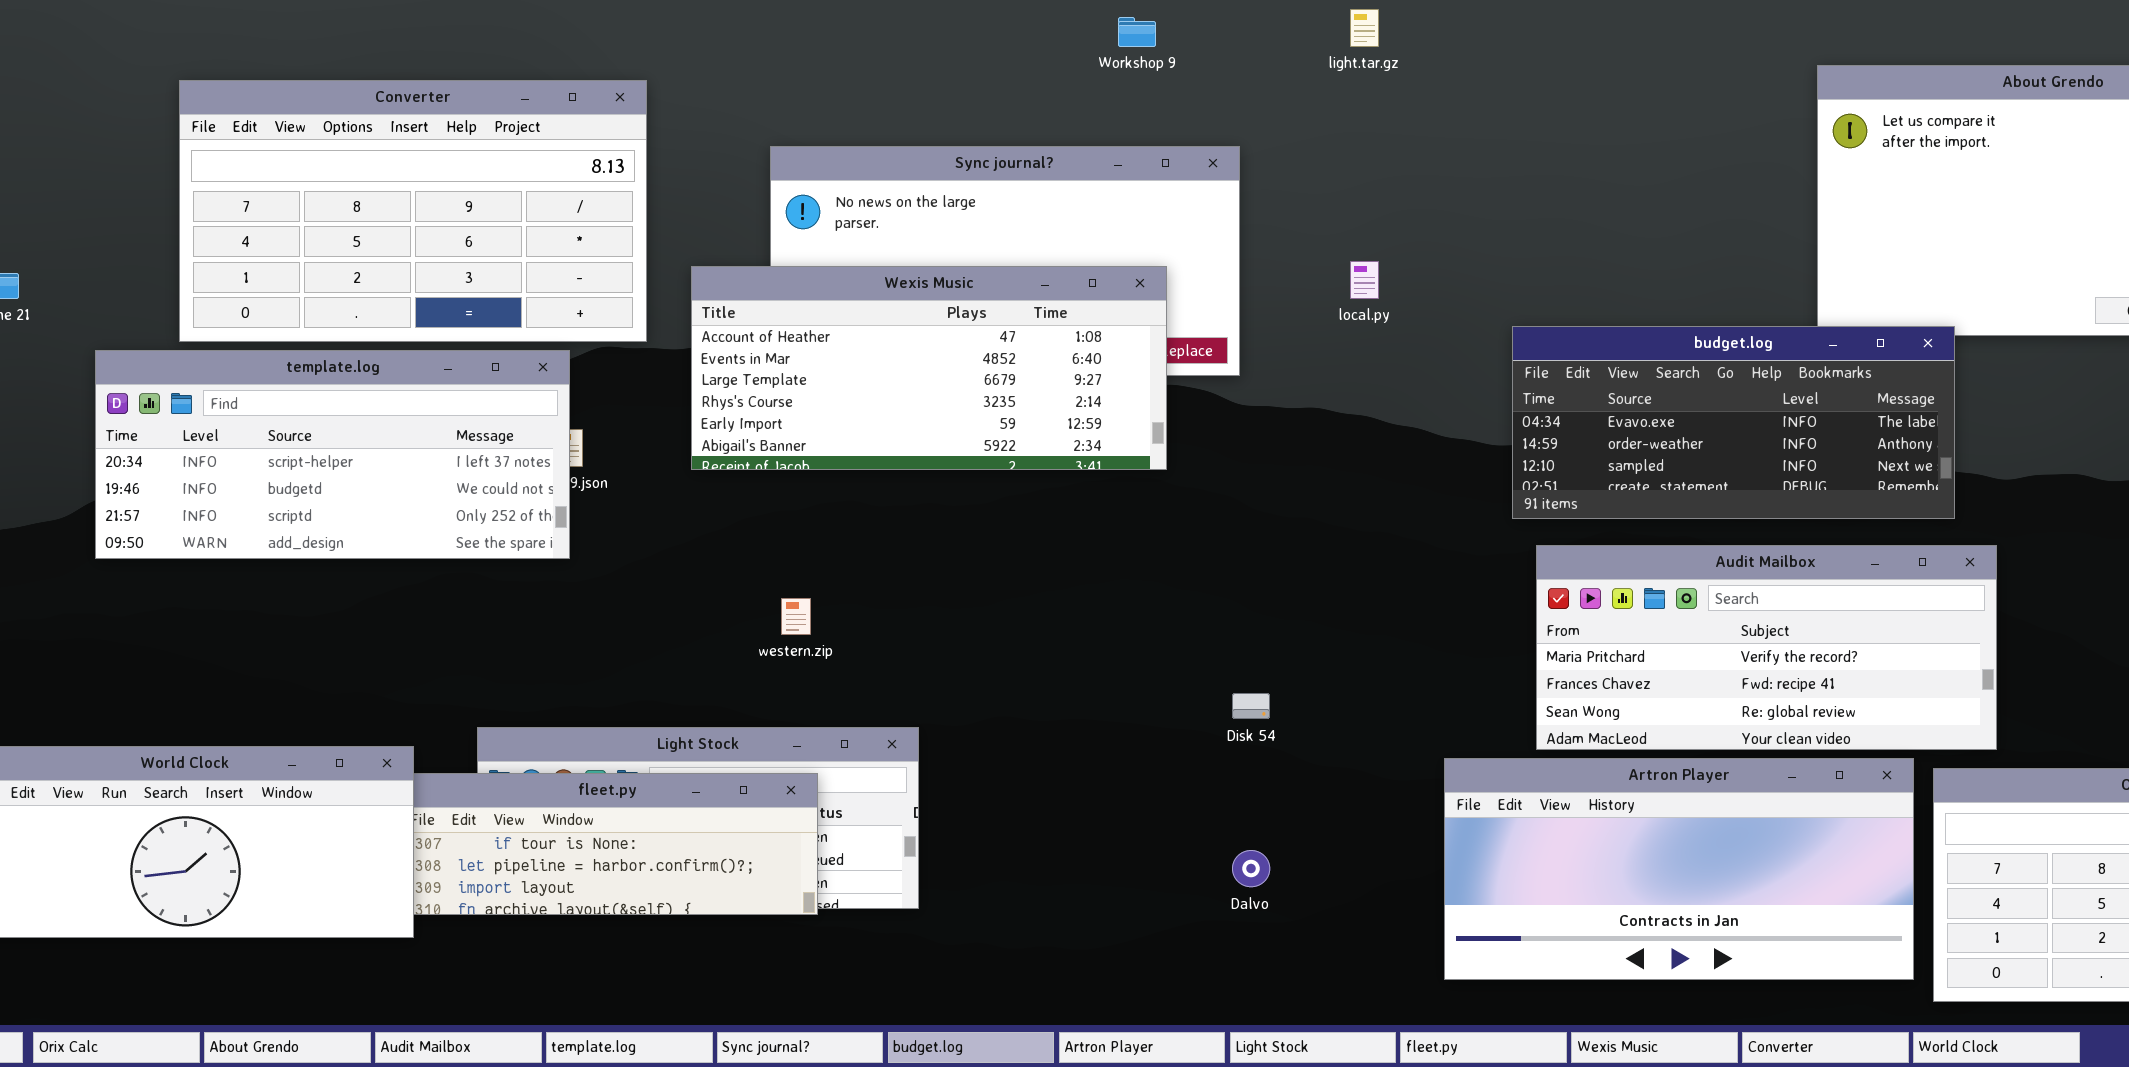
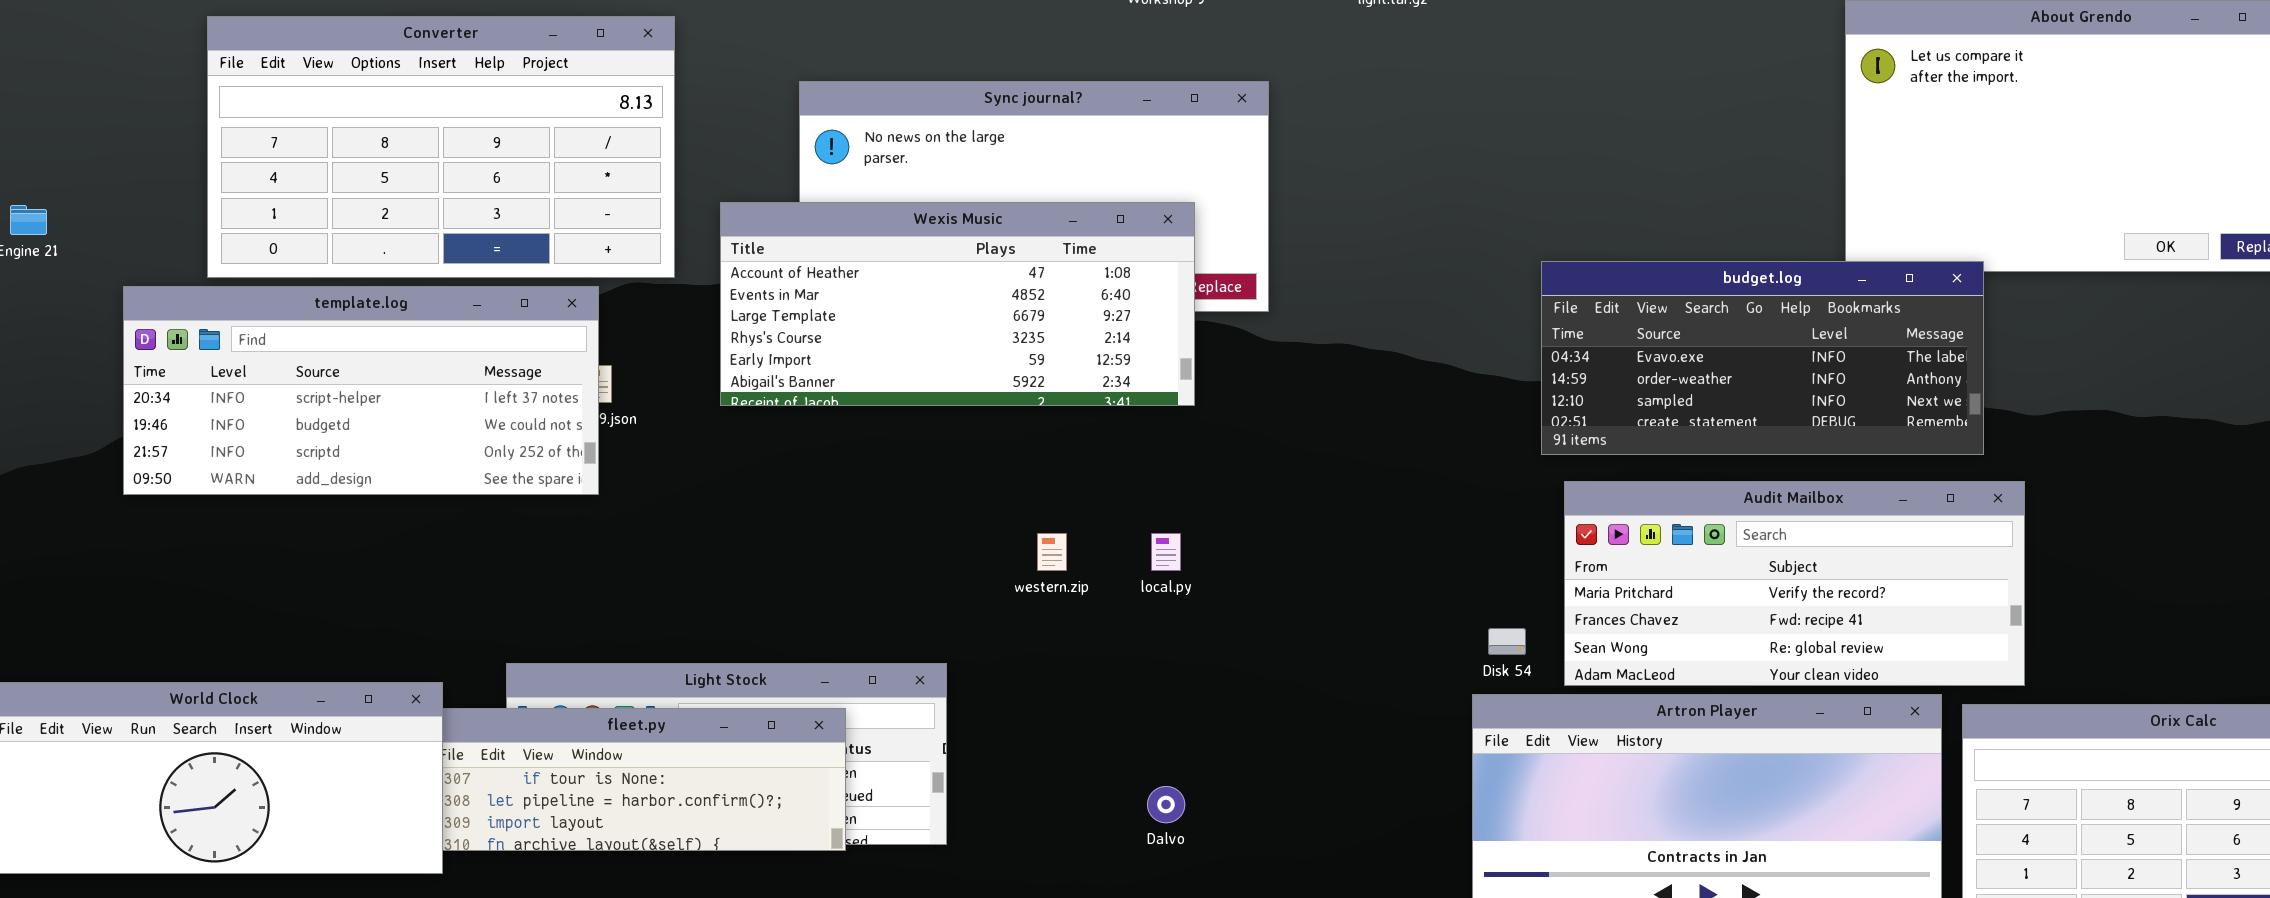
local.py: [1350,261,1379,299] -> [1151,533,1181,571], moved
western.zip: [781,598,811,635] -> [1037,533,1067,571], moved
Disk 54: [1232,693,1270,719] -> [1488,628,1526,655], moved
Dalvo: [1232,850,1270,887] -> [1147,786,1185,823], moved

